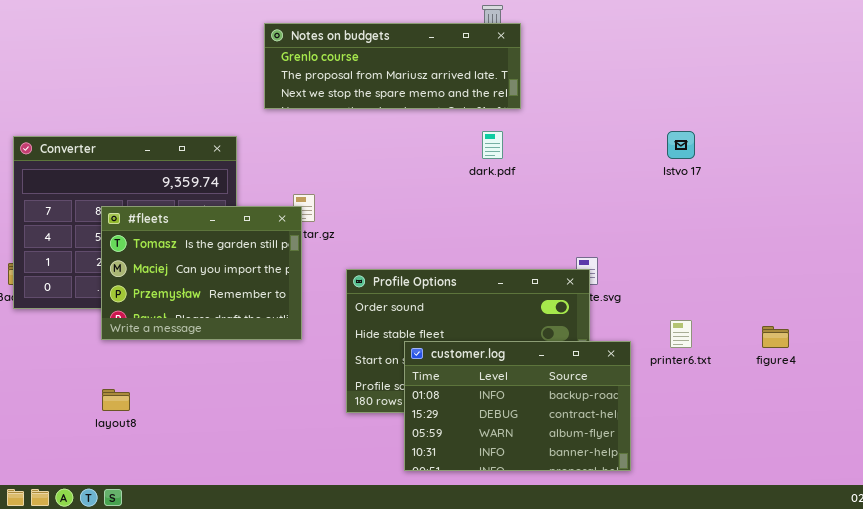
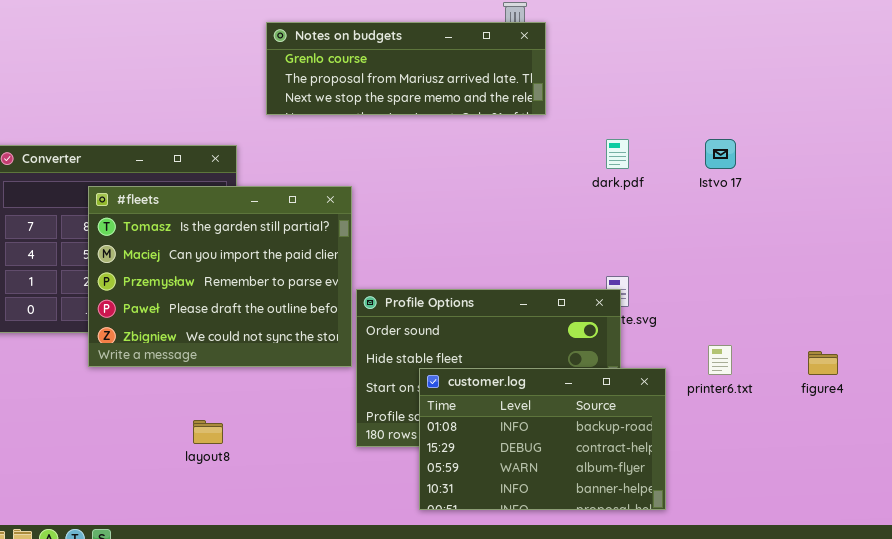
dark.pdf: [482,131,503,159] -> [606,139,629,169], moved
#fleets: [101,206,302,340] -> [88,186,352,367], resized
layout8: [102,389,130,411] -> [193,420,223,444], moved

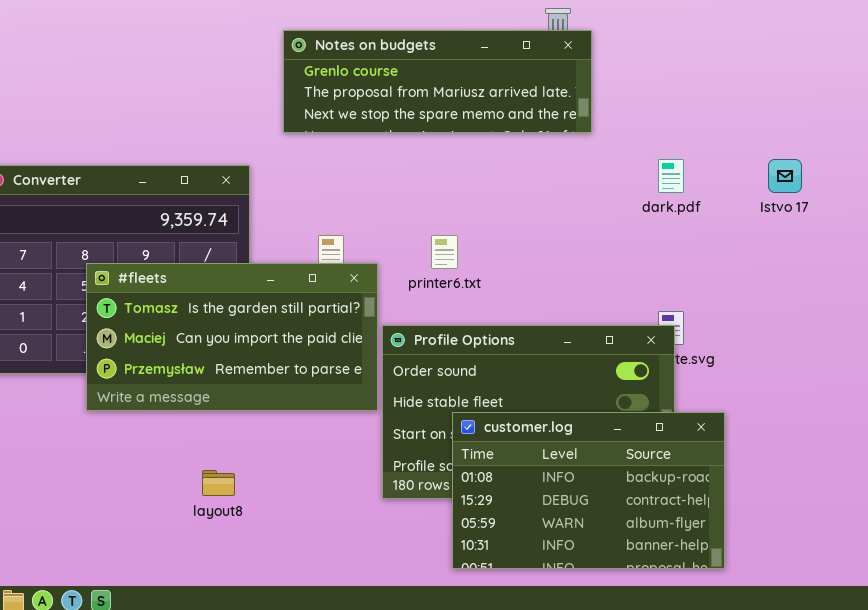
#fleets: [88,186,352,367] -> [86,263,378,411], resized
printer6.txt: [708,345,732,375] -> [431,235,458,269], moved

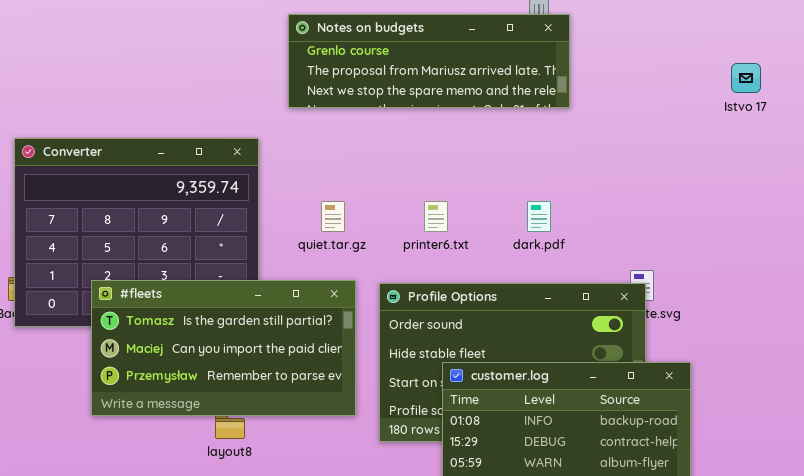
dark.pdf: [658,159,684,193] -> [527,201,551,232], moved
Istvo 17: [768,159,802,193] -> [731,63,761,93], moved
#fleets: [86,263,378,411] -> [91,280,356,416], moved

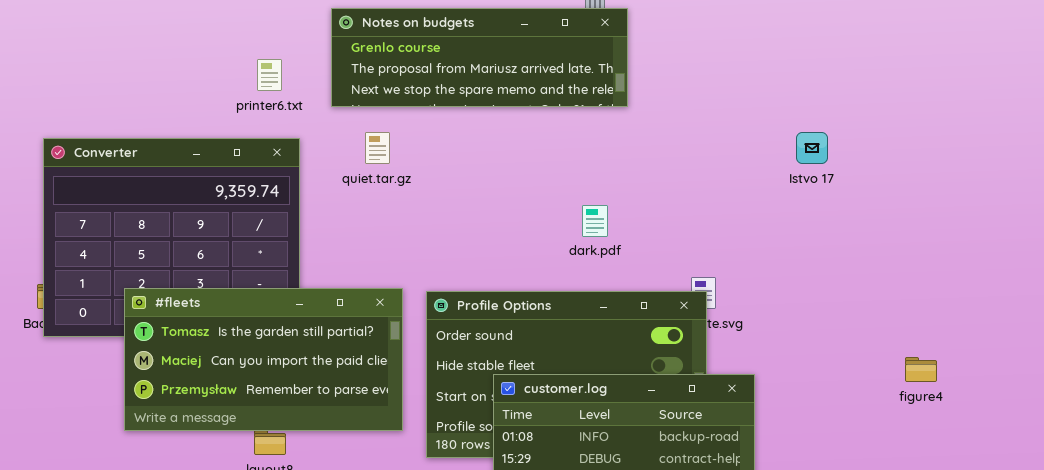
Istvo 17: [731,63,761,93] -> [796,132,828,164], moved
quiet.tar.gz: [321,201,345,232] -> [365,132,390,164], moved
printer6.txt: [424,201,448,232] -> [257,59,282,91], moved

